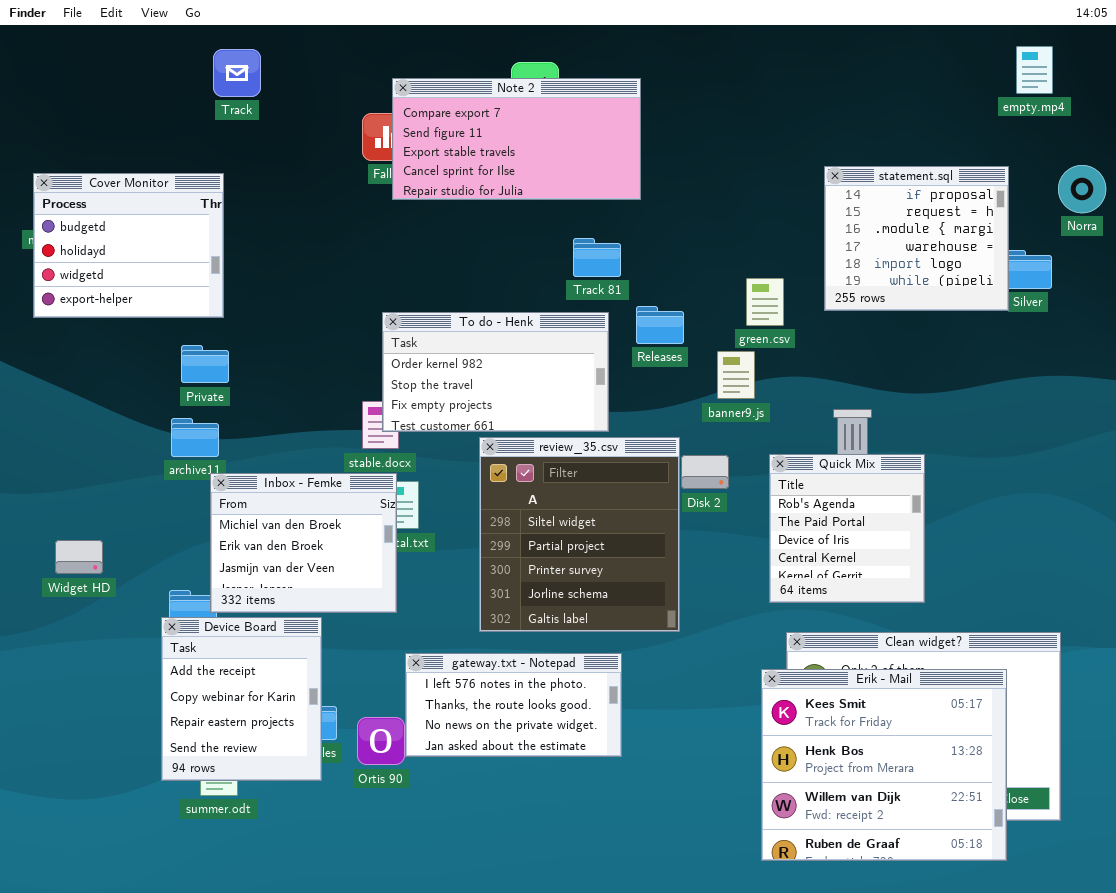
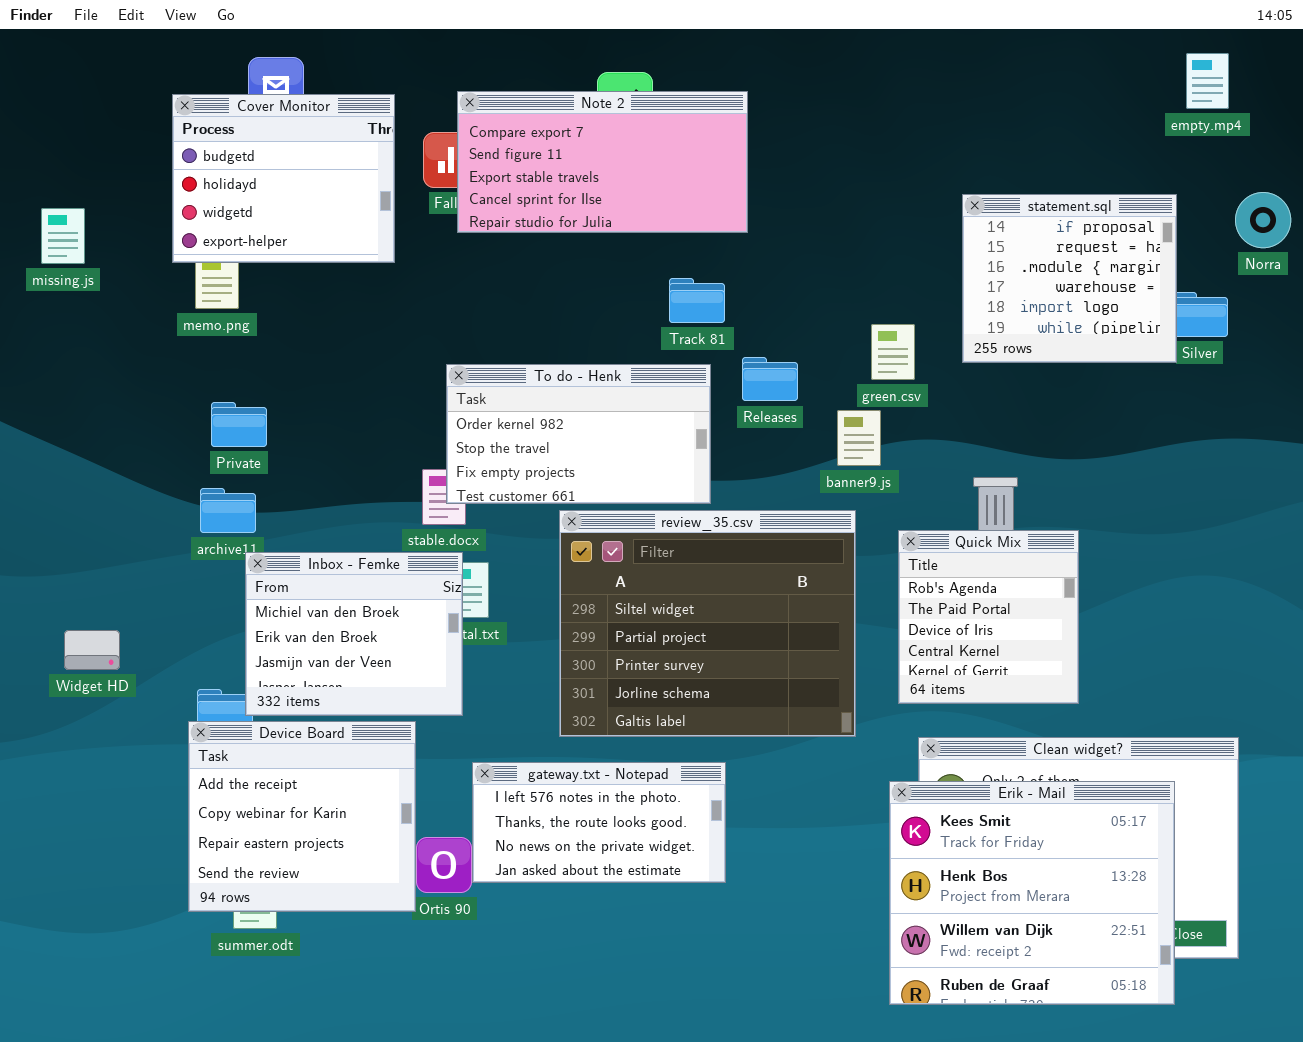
Cover Monitor: [33,173,224,318] -> [172,94,395,263], moved
review_35.csv: [479,437,680,632] -> [559,510,856,737], resized
Device Board: [161,617,322,781] -> [188,721,416,912], resized

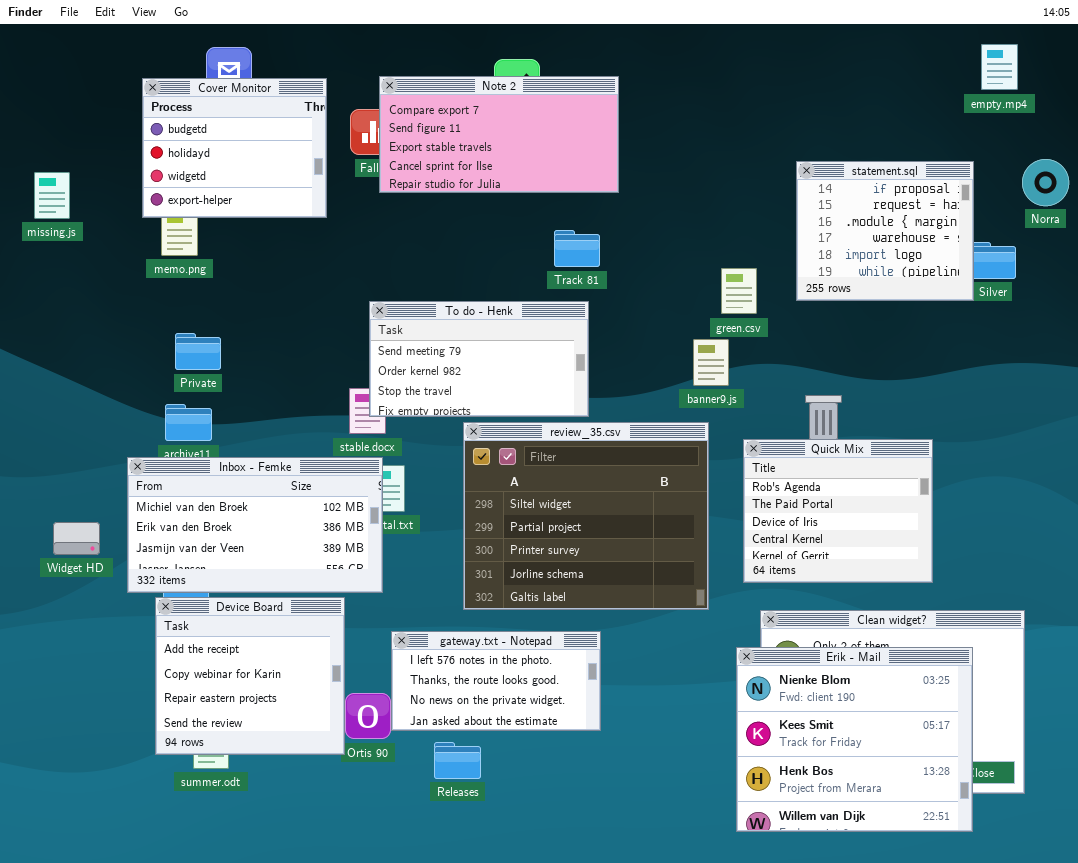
Releases: [742,357,798,401] -> [434,742,481,779], moved
To do - Henk: [446,364,711,504] -> [369,301,589,417], scrolled up 1 row
Quick Mix: [898,530,1079,704] -> [743,439,933,583], resized
Inbox - Femke: [245,552,463,716] -> [127,457,383,593], resized
Erik - Mail: [889,781,1175,1005] -> [736,647,973,832], scrolled up 1 row

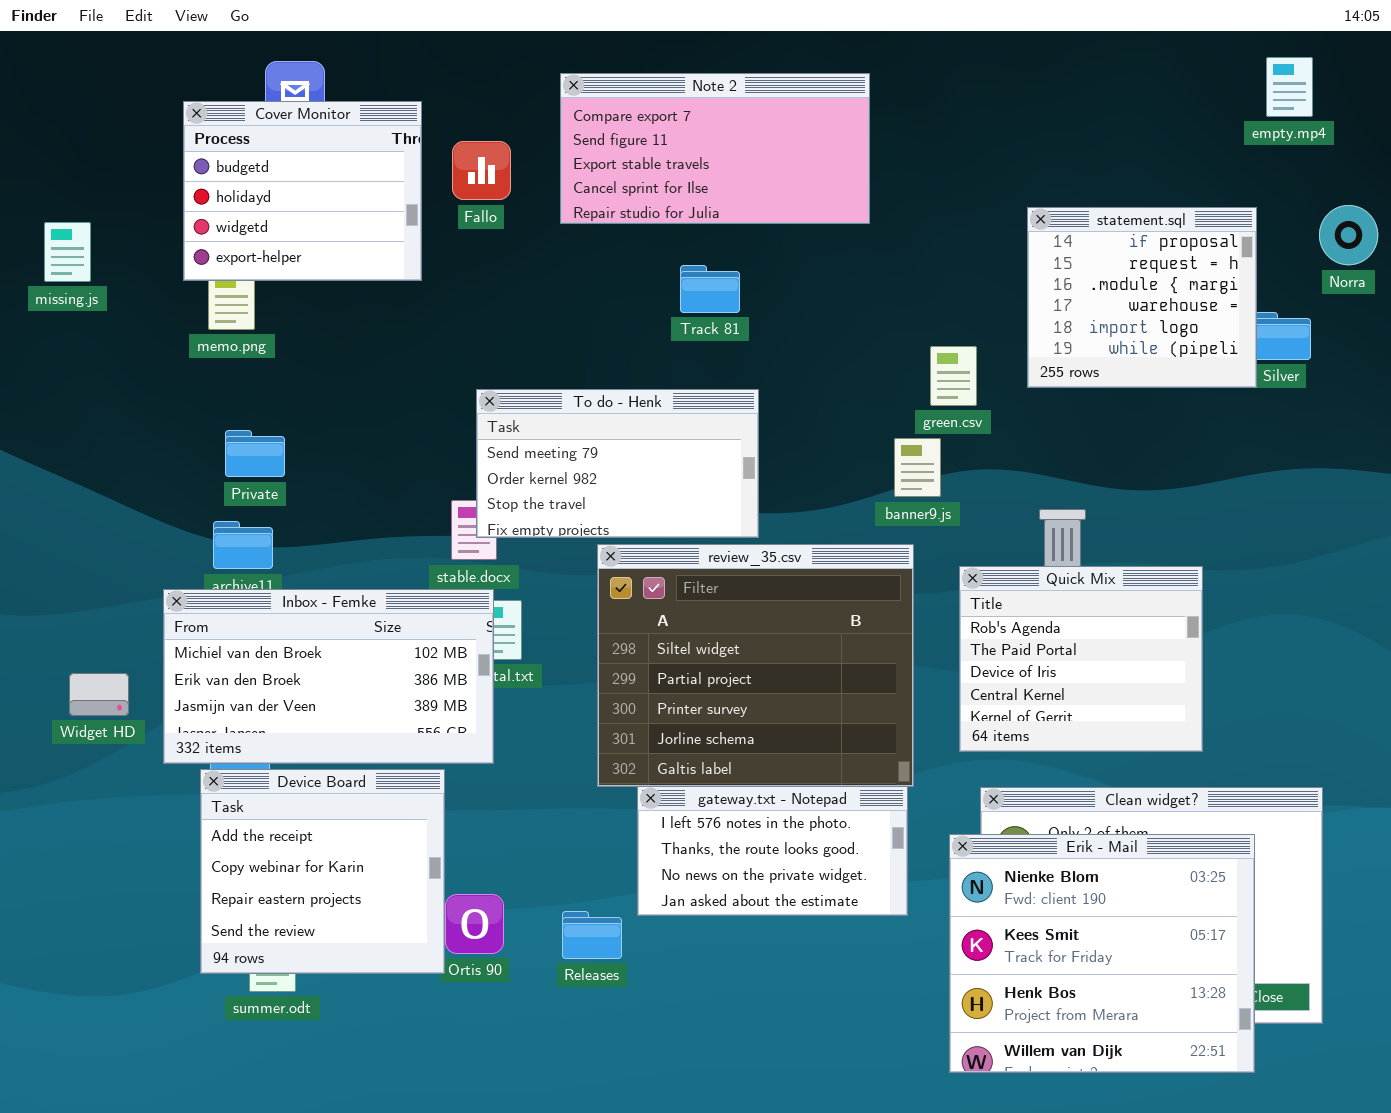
Note 2: [379,76,619,193] -> [560,73,870,224], moved
Track 81: [554,230,600,267] -> [680,265,740,313], moved
gateway.txt - Notepad: [391,631,601,731] -> [637,786,908,916], moved
Releases: [434,742,481,779] -> [562,911,622,959], moved

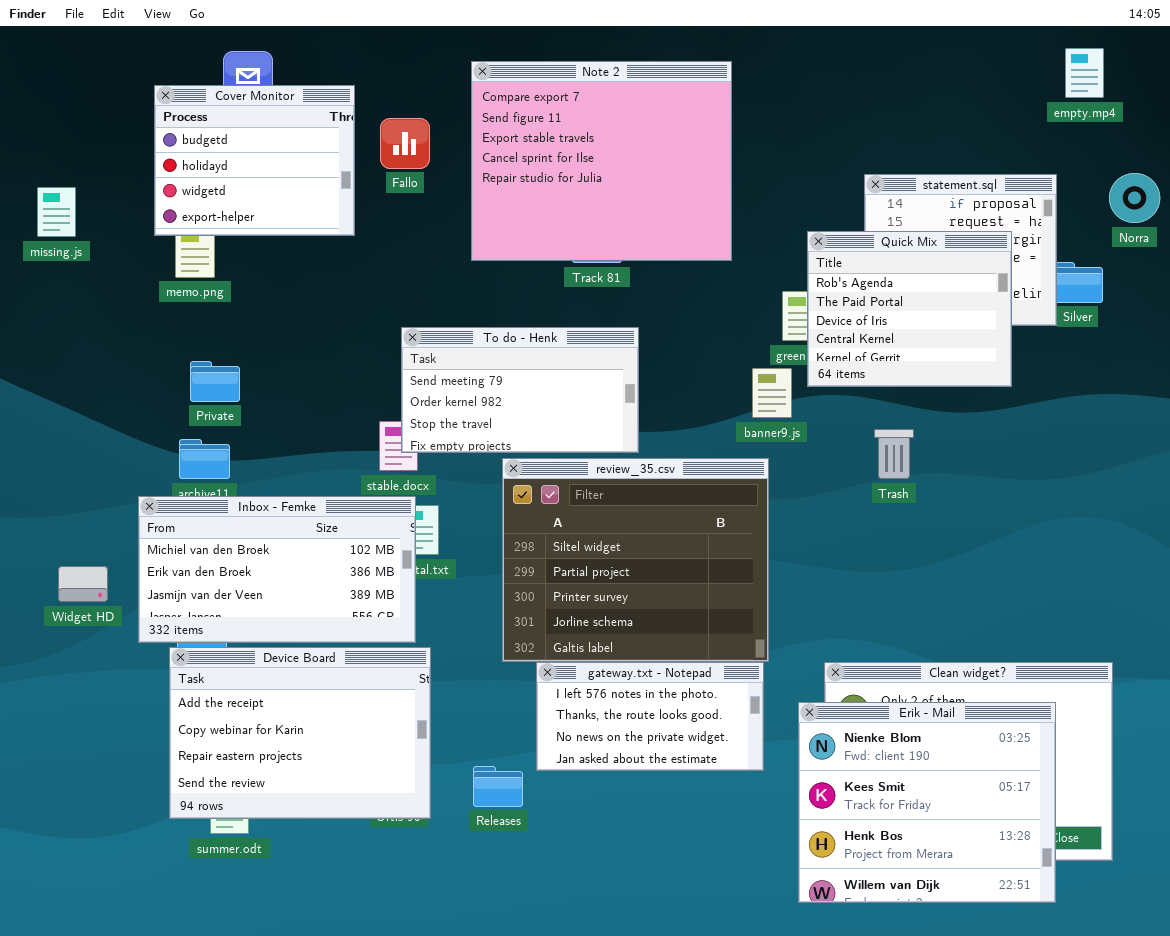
Note 2: [560,73,870,224] -> [471,61,732,261], resized
Quick Mix: [959,566,1203,752] -> [807,231,1012,387], moved
Device Board: [200,769,445,974] -> [169,647,431,819], resized

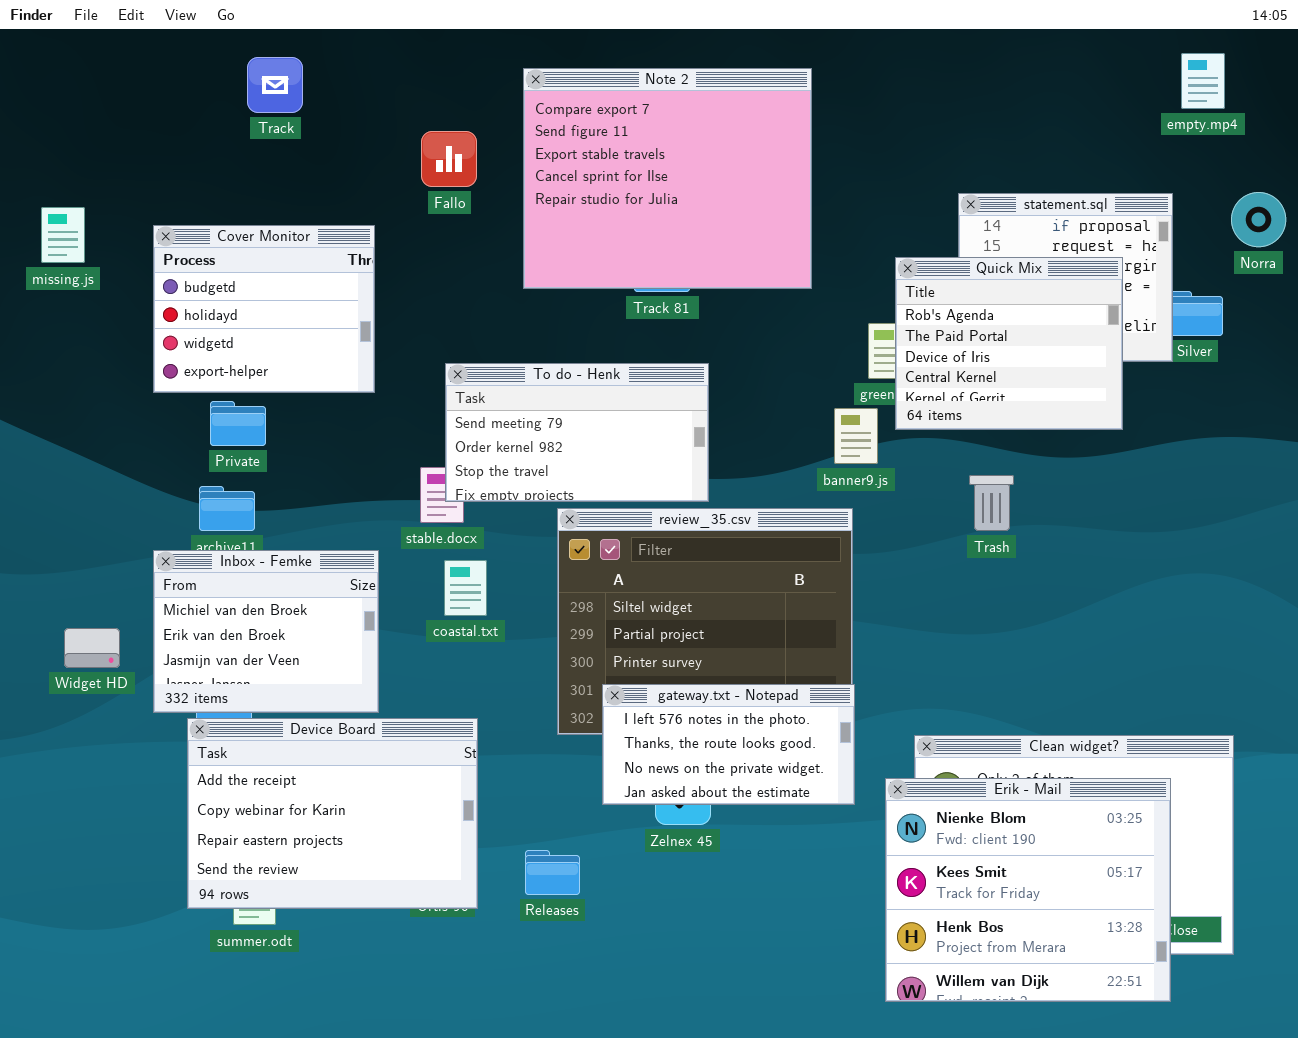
Cover Monitor: [154,85,355,236] -> [153,225,375,393], moved
Inbox - Femke: [138,496,416,643] -> [153,550,379,713], resized
gateway.txt - Notepad: [536,662,764,771] -> [602,684,855,805], moved

